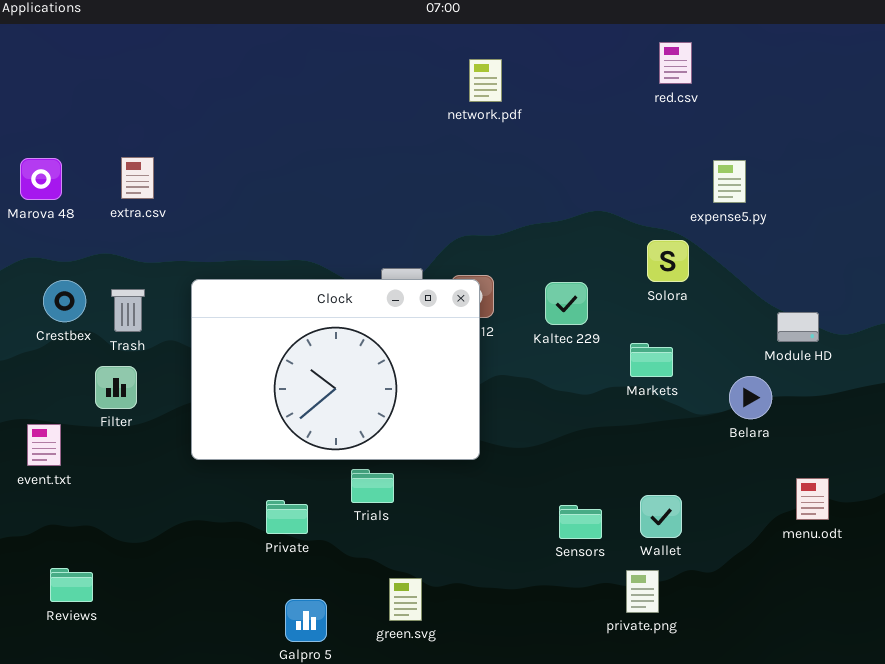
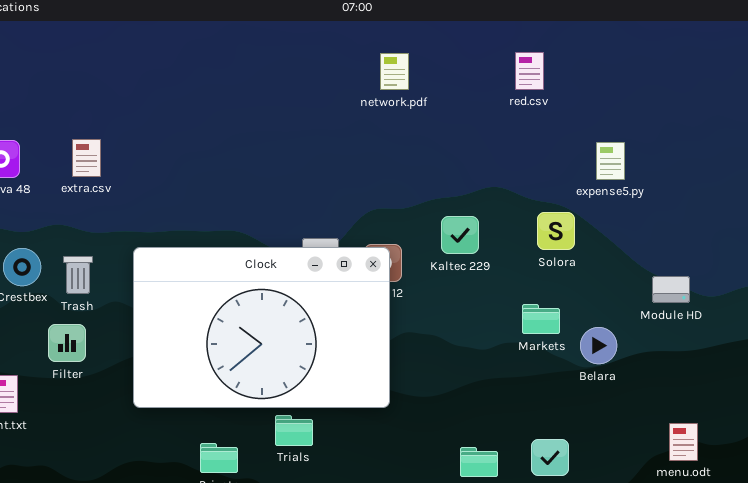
red.csv: [659,42,692,84] -> [515,52,544,90], moved
Kaltec 229: [545,282,588,325] -> [441,216,479,254], moved
Belara: [729,376,772,419] -> [580,327,617,364], moved

